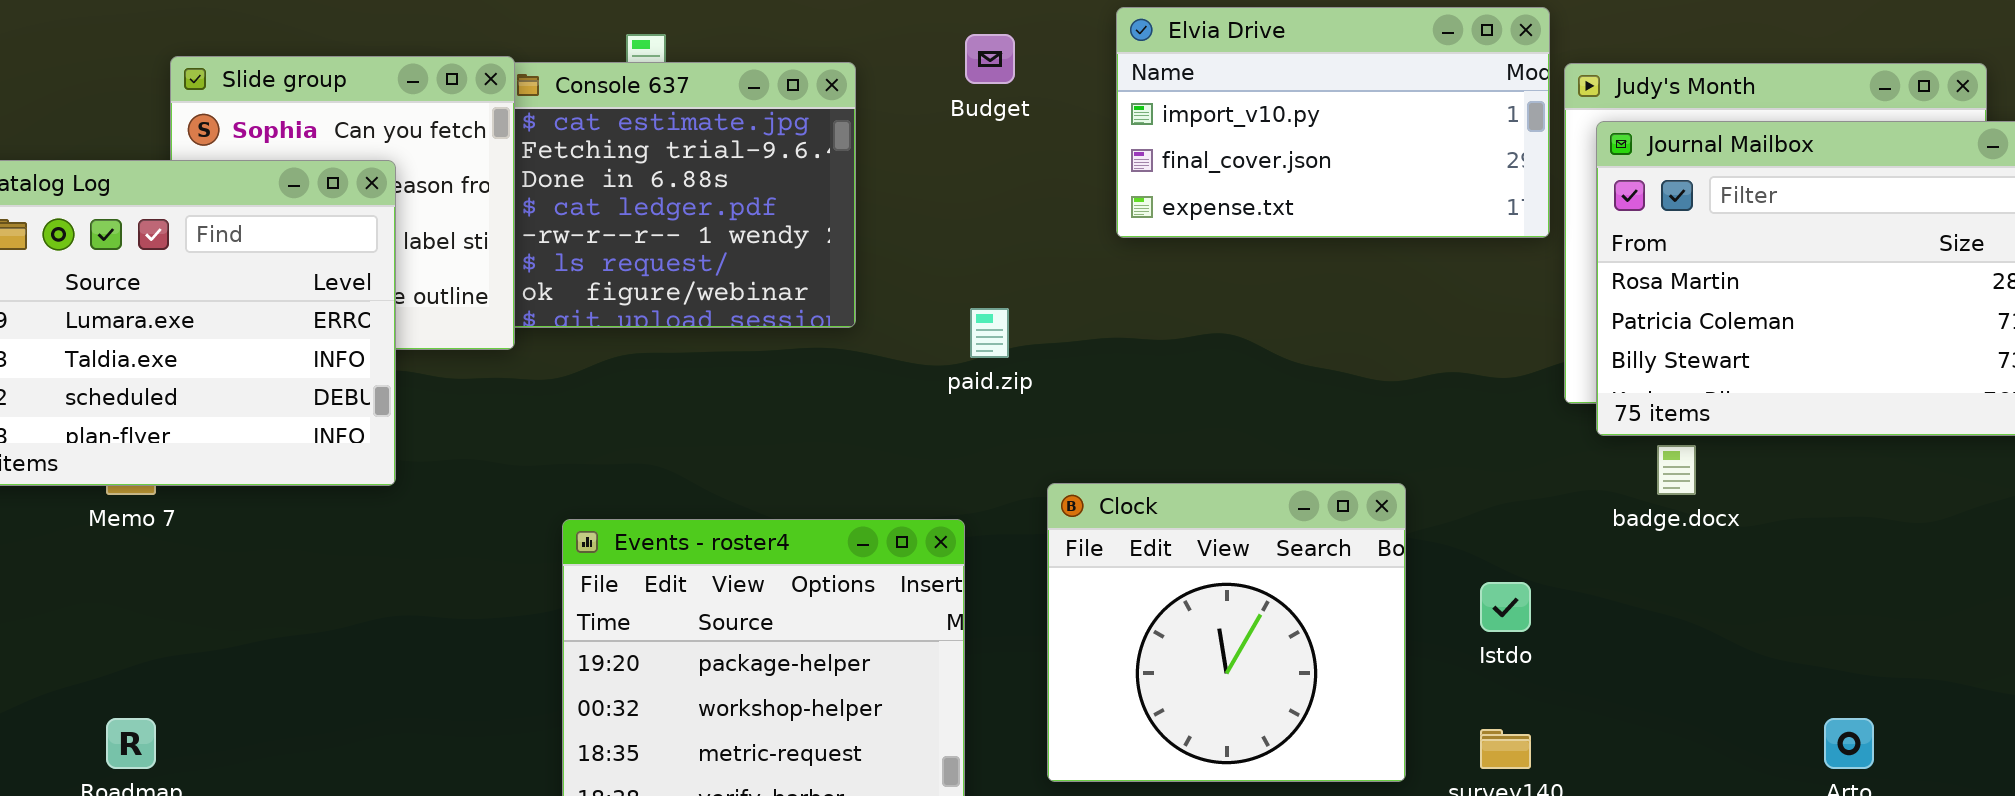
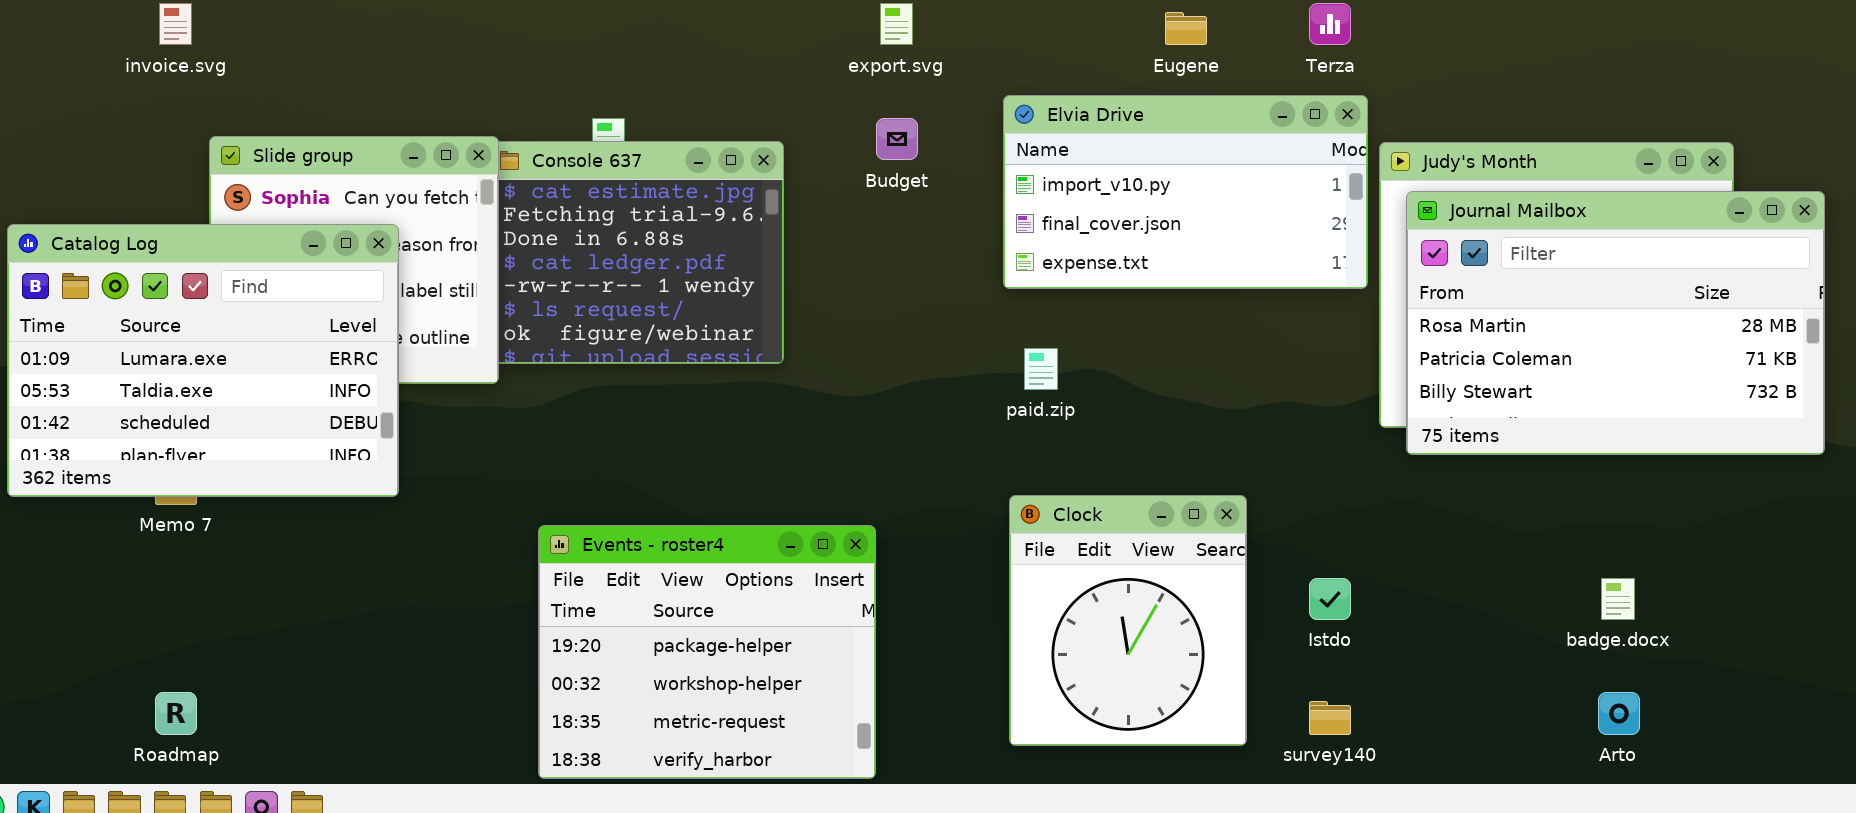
paid.zip: [970,308,1009,358] -> [1024,348,1058,390], moved
badge.docx: [1657,445,1696,495] -> [1601,578,1635,620], moved
Clock: [1047,483,1406,782] -> [1009,495,1247,746], resized

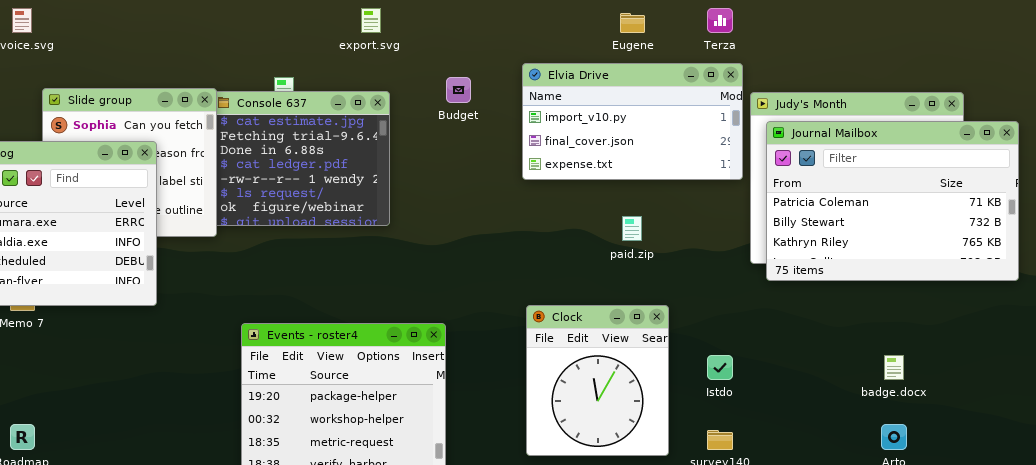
export.svg: [880,3,913,45] -> [361,8,381,33], moved
Journal Mailbox: [1406,191,1825,455] -> [766,121,1019,281], scrolled down 1 row
paid.zip: [1024,348,1058,390] -> [622,216,642,241], moved

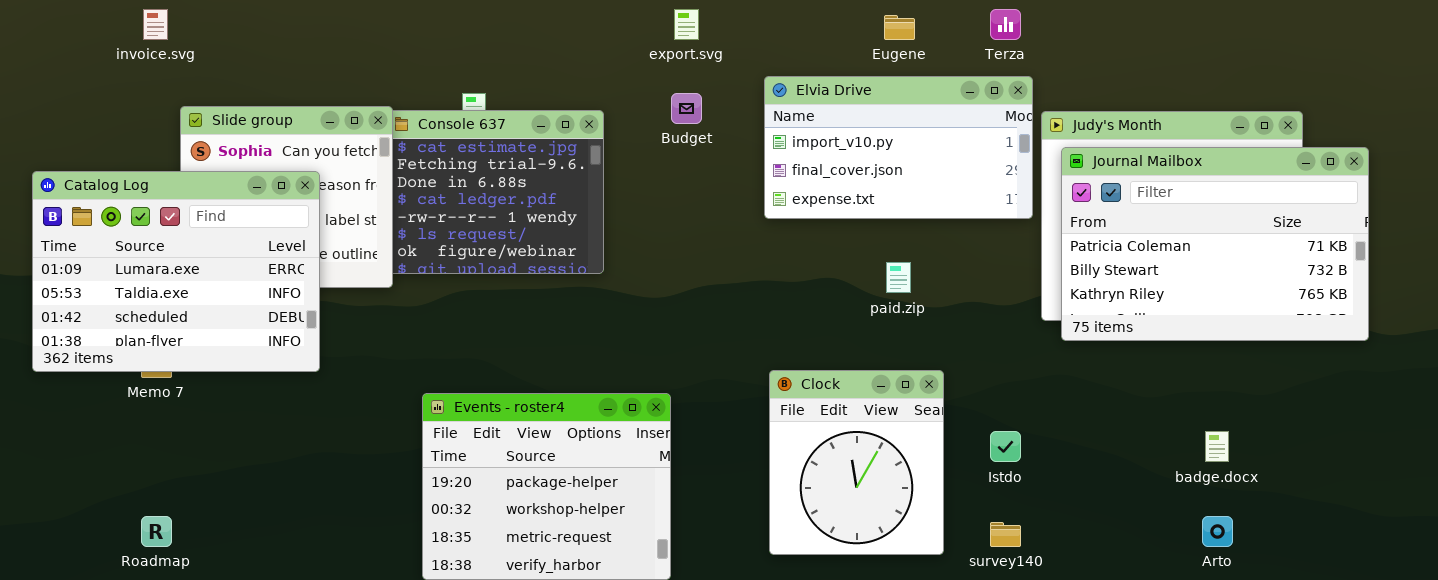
export.svg: [361,8,381,33] -> [674,9,699,40], moved

